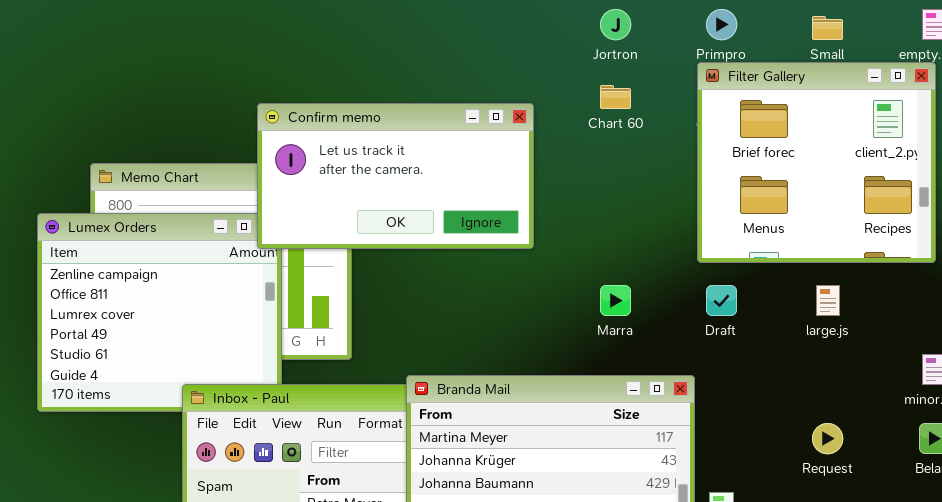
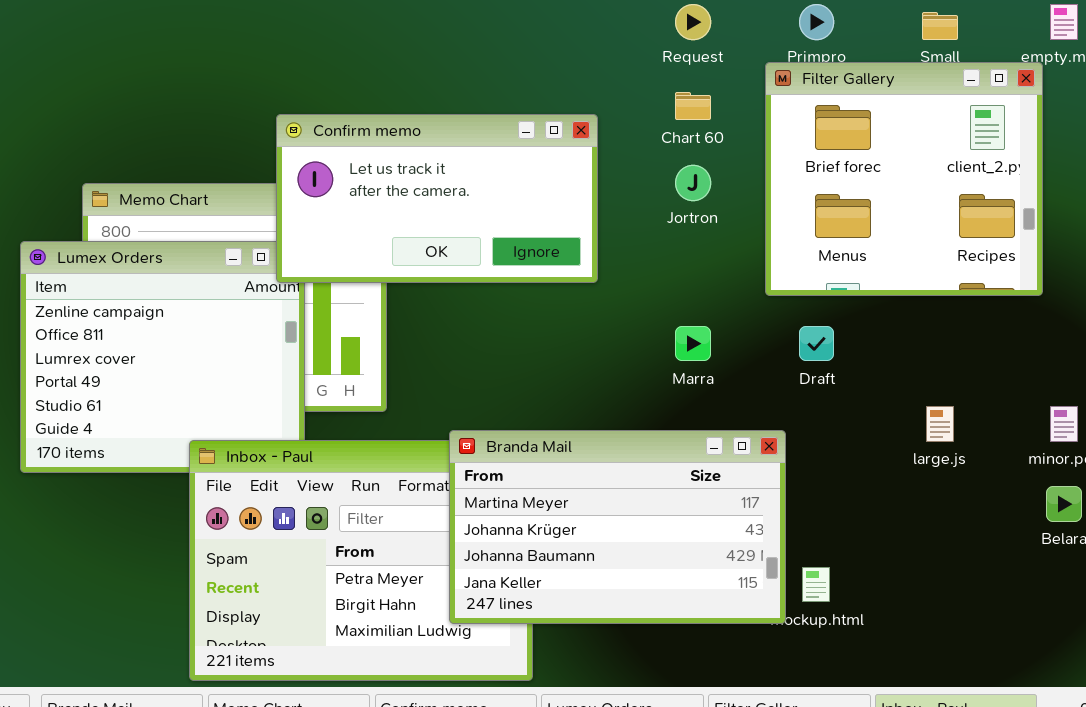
Jortron: [600,9,631,40] -> [675,165,711,201], moved
Filter Gallery: [697,62,936,263] -> [765,62,1043,296], moved
large.js: [816,285,840,316] -> [926,406,954,442], moved
Request: [812,423,843,454] -> [675,4,711,40], moved

